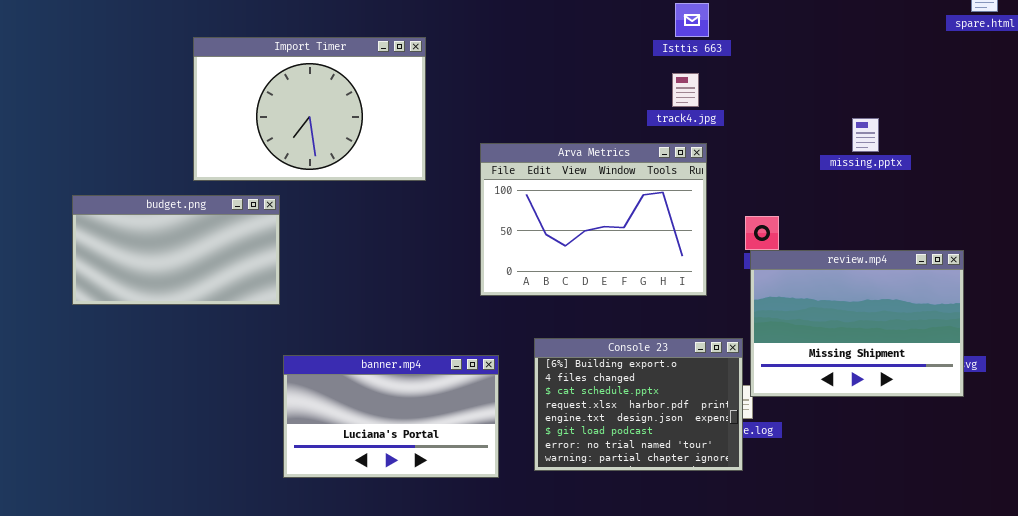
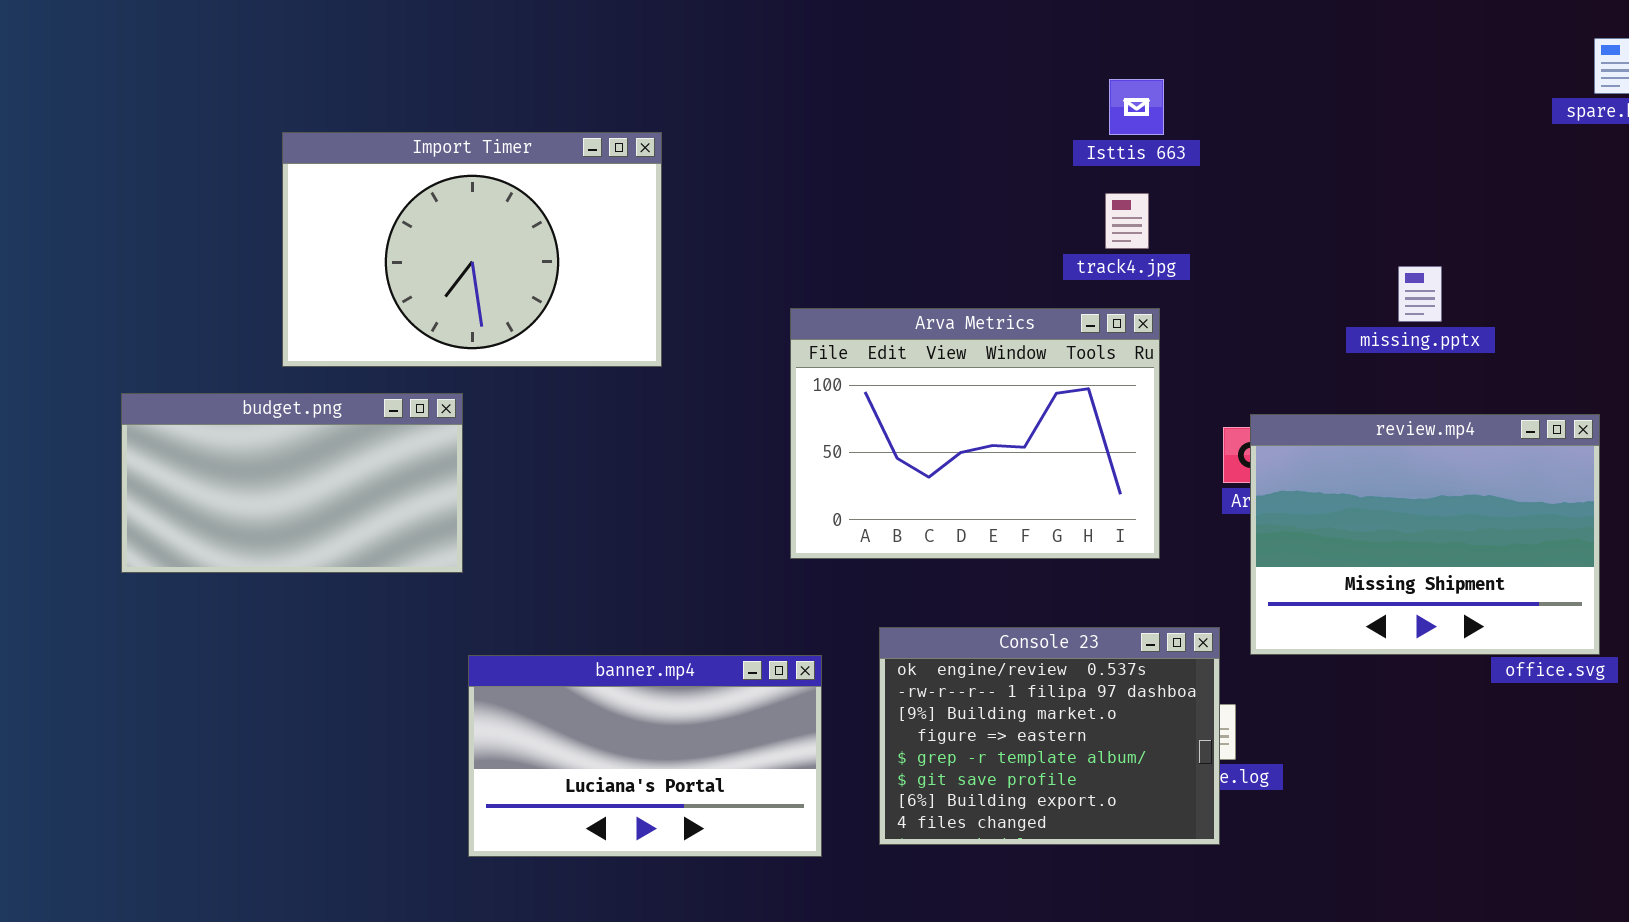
Import Timer: [193,37,426,181] -> [282,132,662,367], moved
review.mp4: [750,250,964,397] -> [1250,414,1600,655], moved
Console 23: [534,338,743,471] -> [879,627,1220,845], scrolled up 6 rows

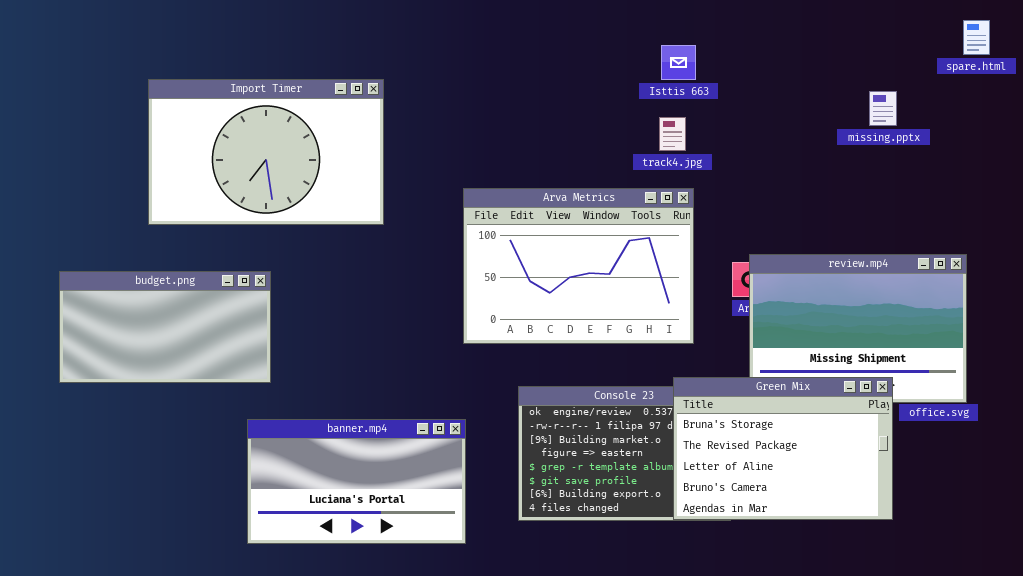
missing.pptx: [1398,266,1442,322] -> [869,91,897,126], moved
budget.png: [121,393,463,573] -> [59,271,271,383], moved
Green Mix: none -> [673,377,893,520], opened
banner.mp4: [468,655,822,857] -> [247,419,466,544], moved

